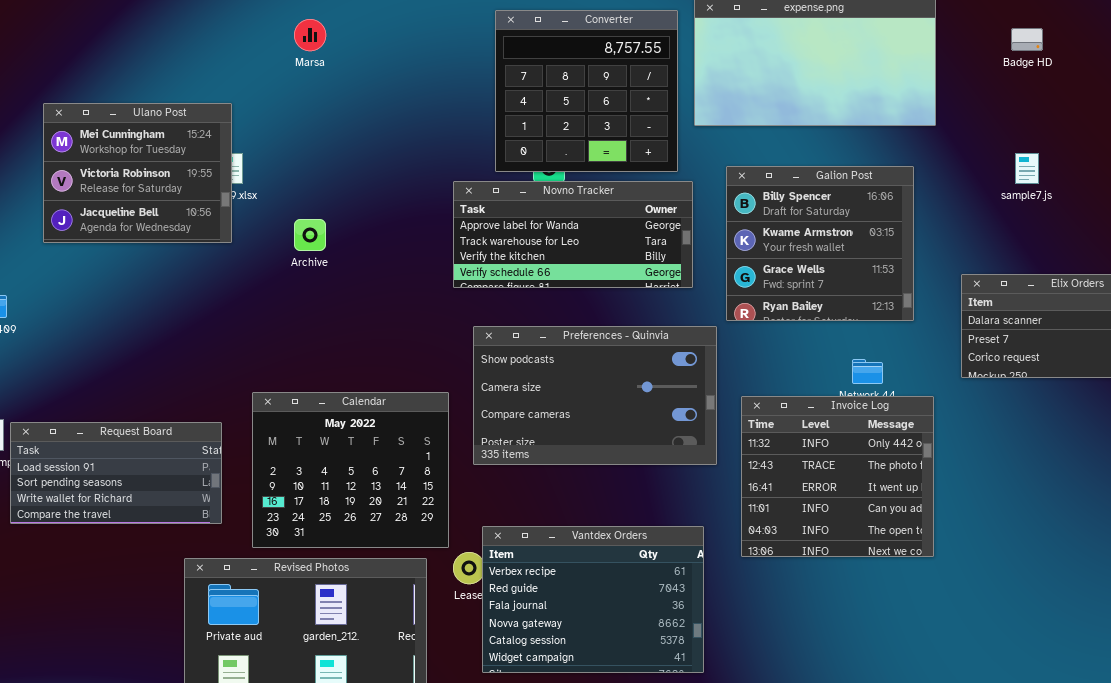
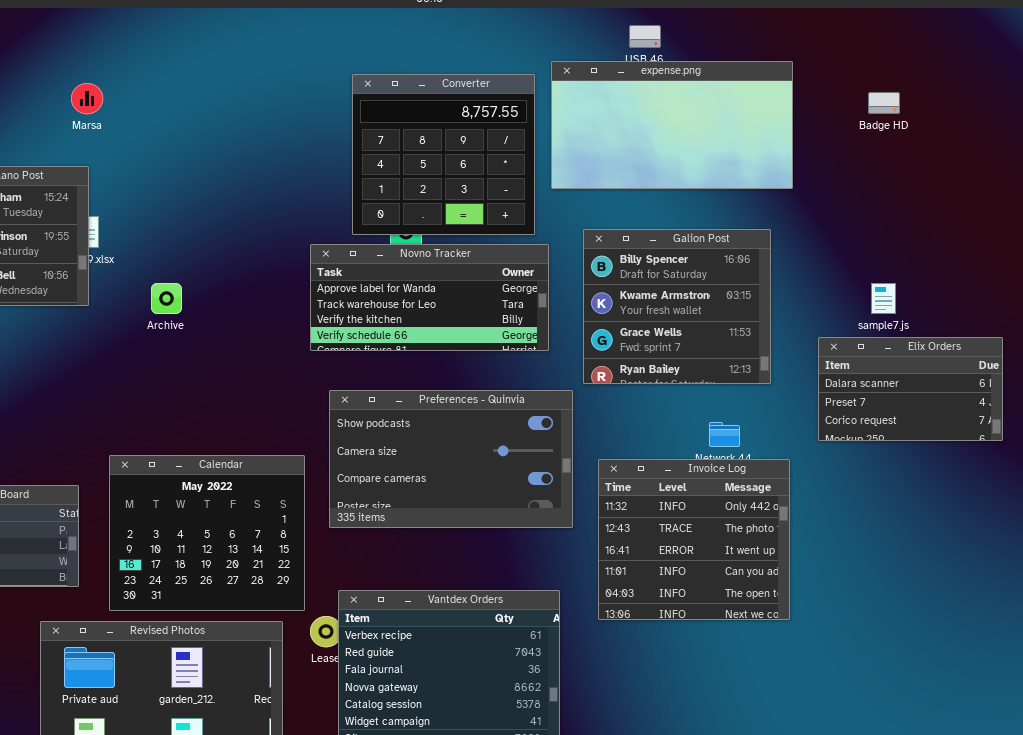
Marsa: [294,19,326,51] -> [71,83,103,114], moved
sample7.js: [1015,153,1039,184] -> [871,283,896,314], moved

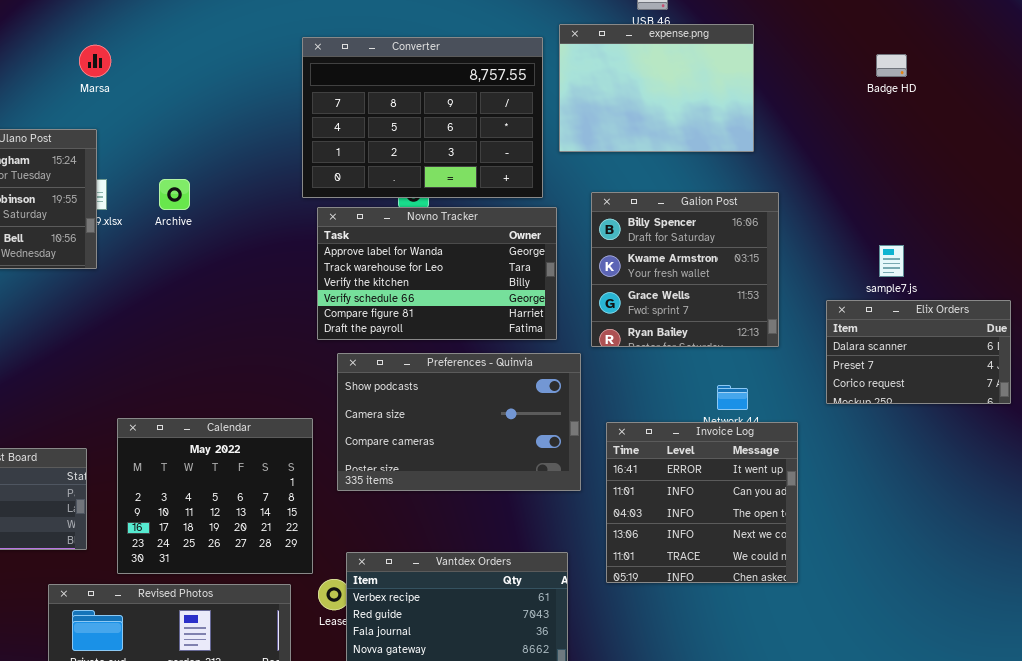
expense.png: [551,61,793,189] -> [559,24,754,152], resized
Converter: [352,74,535,235] -> [302,37,543,198], resized
Novno Tracker: [310,244,549,351] -> [317,207,557,340], resized
Archive: [151,283,182,314] -> [159,179,190,210], moved
Invoice Log: [598,459,790,620] -> [606,422,798,583], scrolled down 2 rows

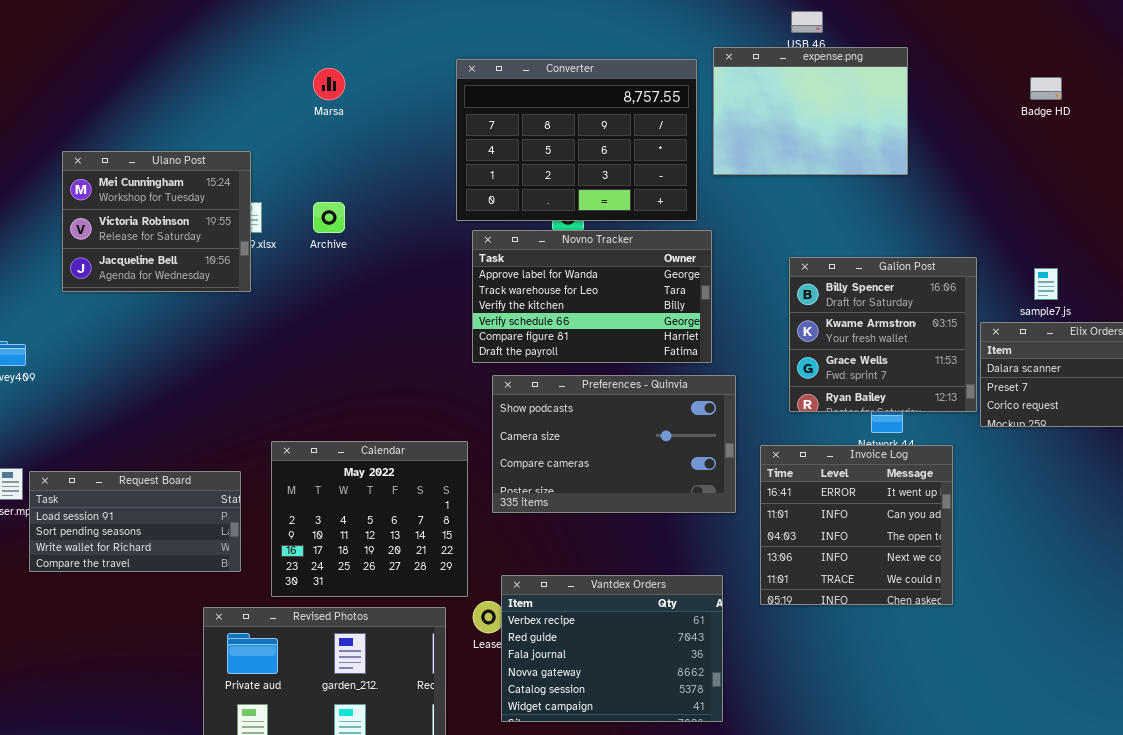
Marsa: [79,45,111,77] -> [313,68,345,100], moved
Galion Post: [591,192,779,347] -> [789,257,977,412], moved

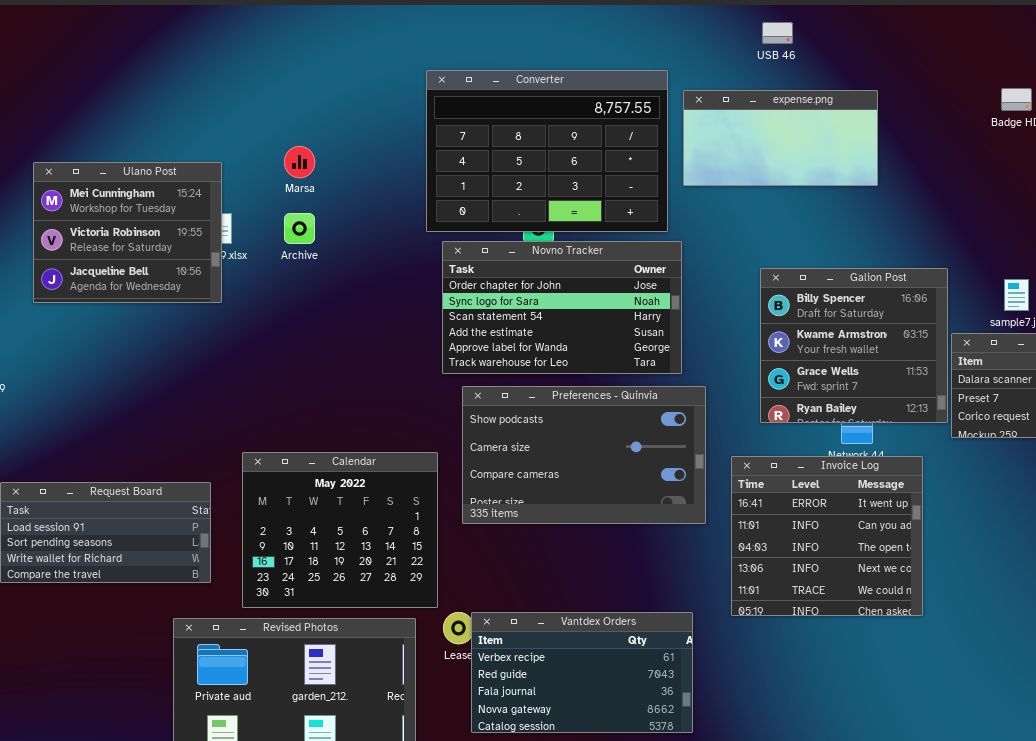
expense.png: [713,47,908,175] -> [683,90,878,186], resized
Marsa: [313,68,345,100] -> [284,146,315,178], moved
Novno Tracker: [472,230,712,363] -> [442,241,682,374], scrolled up 4 rows
Vantdex Orders: [501,575,723,722] -> [471,612,693,733], resized

